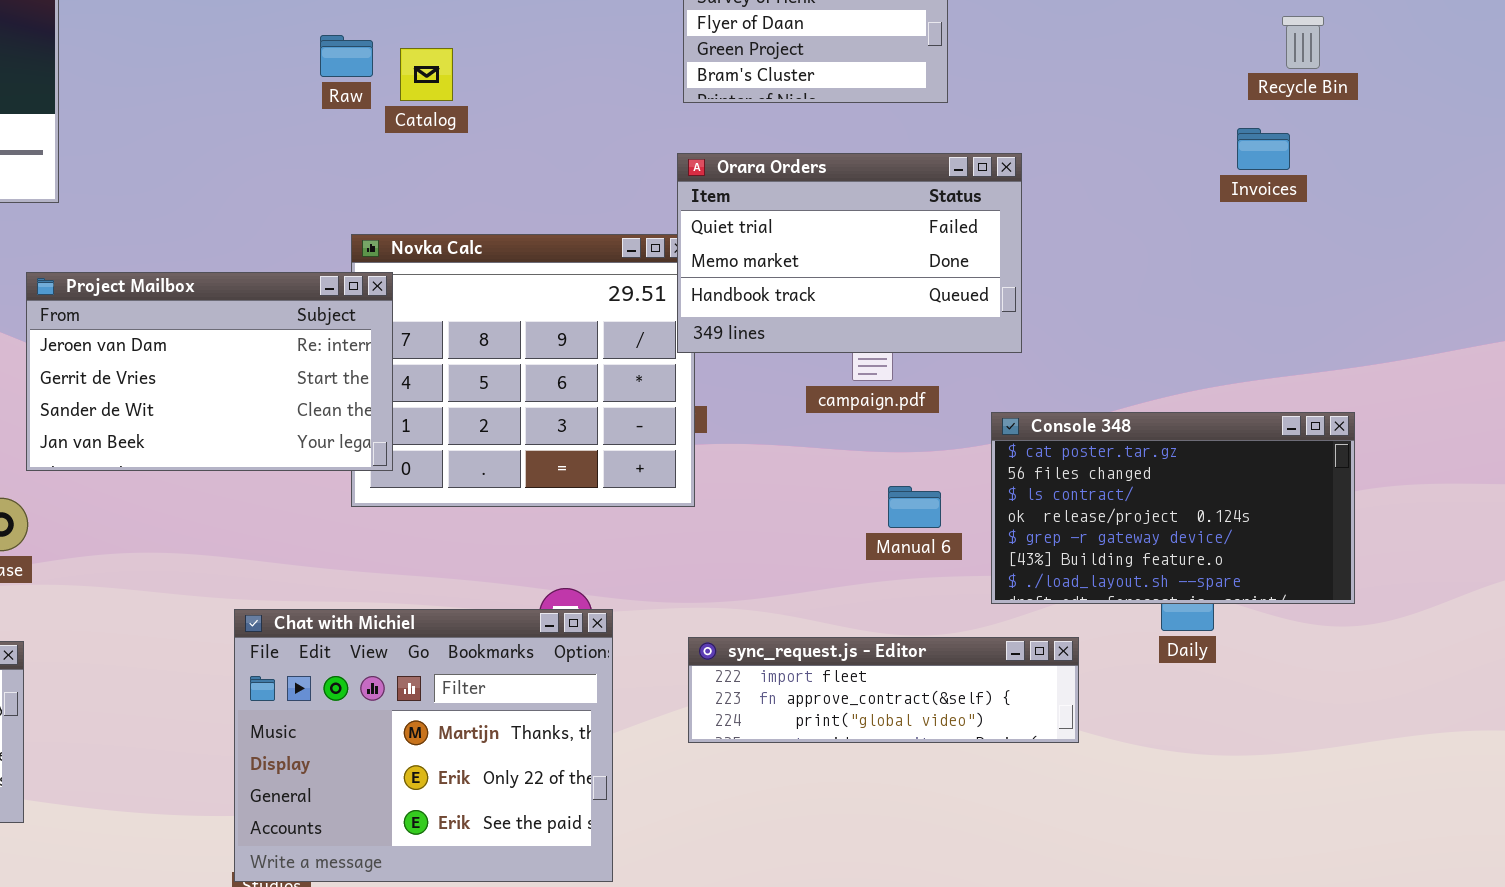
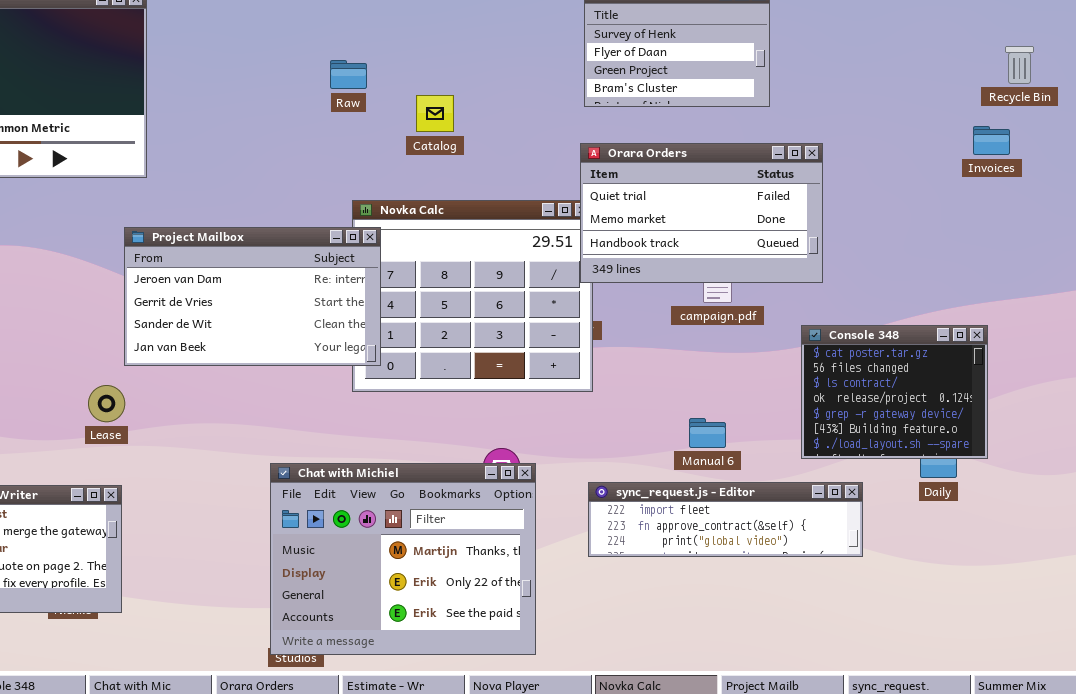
Catalog: [400,48,453,101] -> [416,95,454,132], moved
Console 348: [991,412,1355,604] -> [801,325,988,459], resized
Manual 6: [888,486,941,528] -> [689,418,726,448], moved

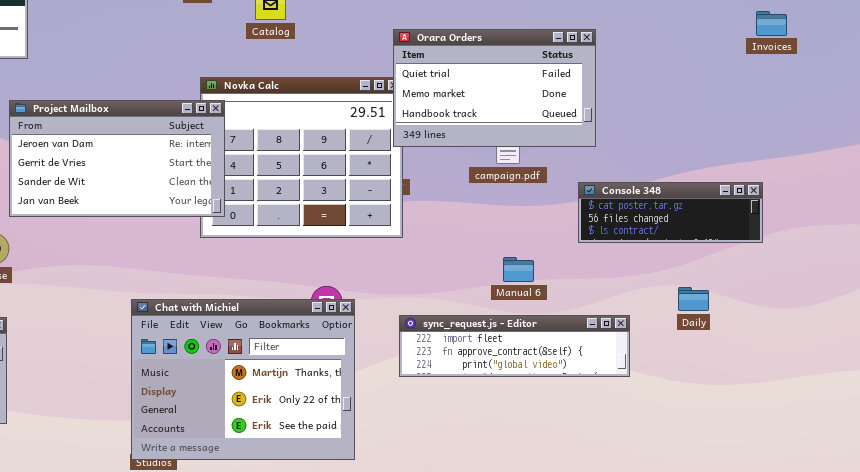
Invoices: [973,126,1010,155] -> [756,11,787,36], moved
Console 348: [801,325,988,459] -> [578,182,763,243], resized
Manual 6: [689,418,726,448] -> [503,257,534,282], moved

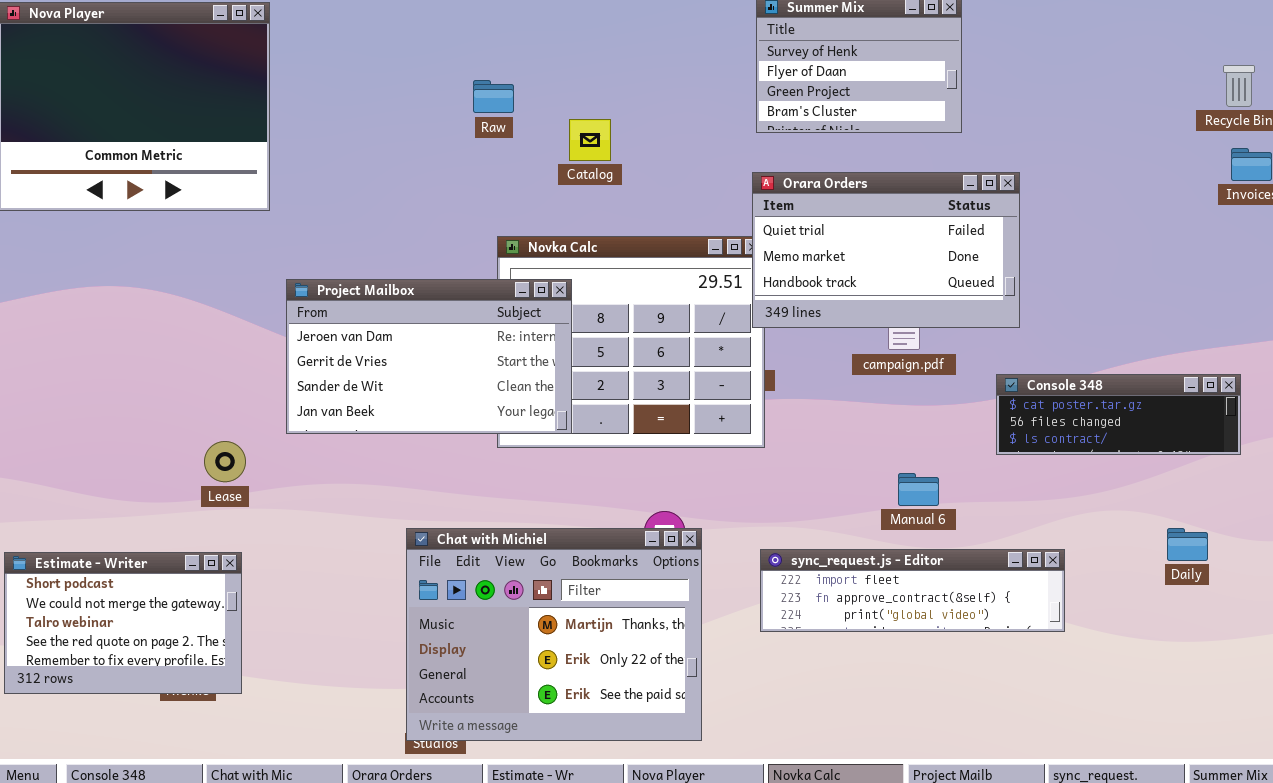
Project Mailbox: [9,100,225,217] -> [286,279,572,434], moved
Daily: [678,287,709,311] -> [1167,528,1208,561], moved

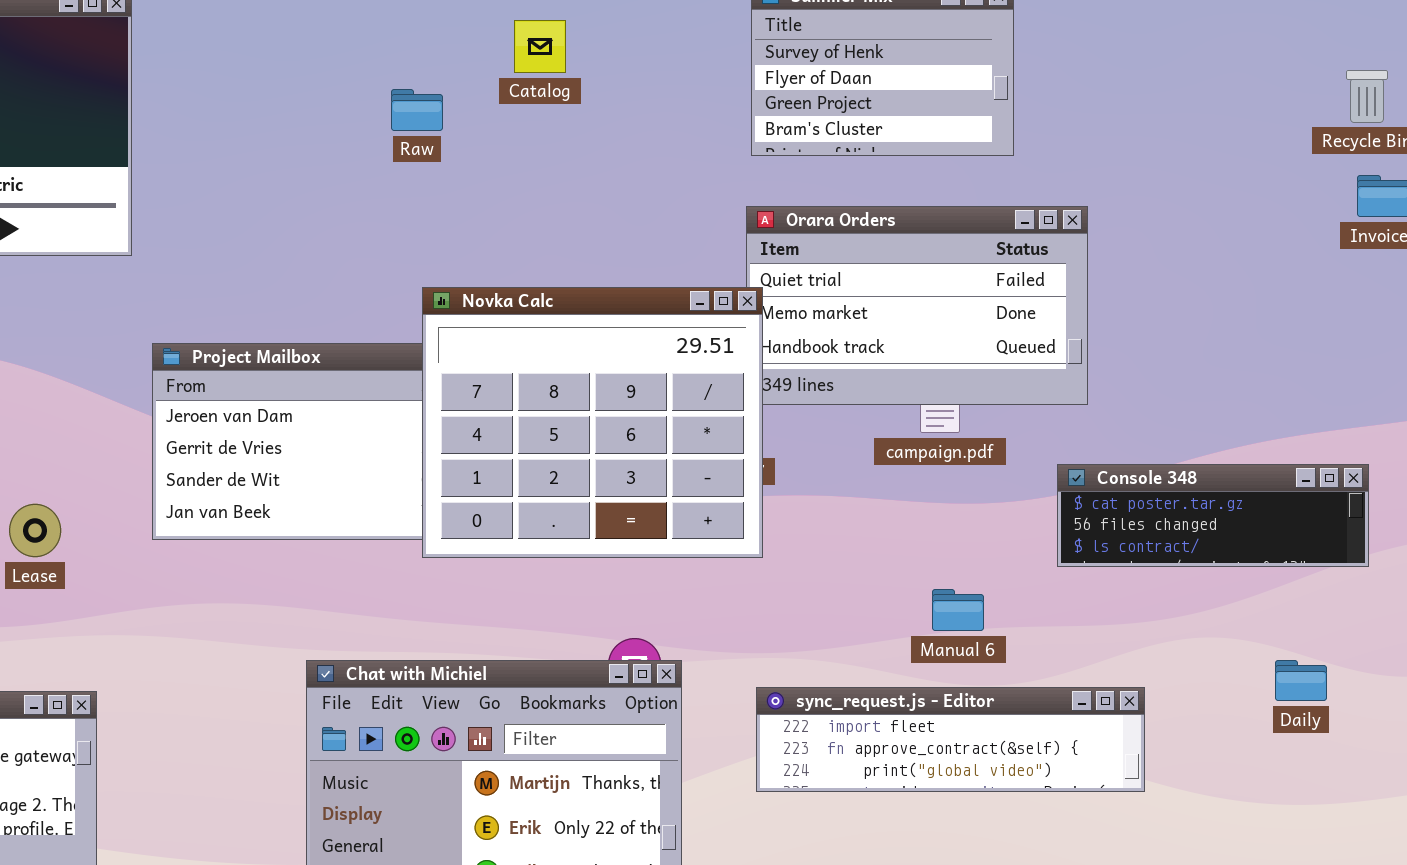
Catalog: [569,119,611,161] -> [514,20,566,73], moved
Novka Calc: [497,236,765,448] -> [422,287,763,558], raised
Lease: [204,441,246,482] -> [9,504,61,557], moved

